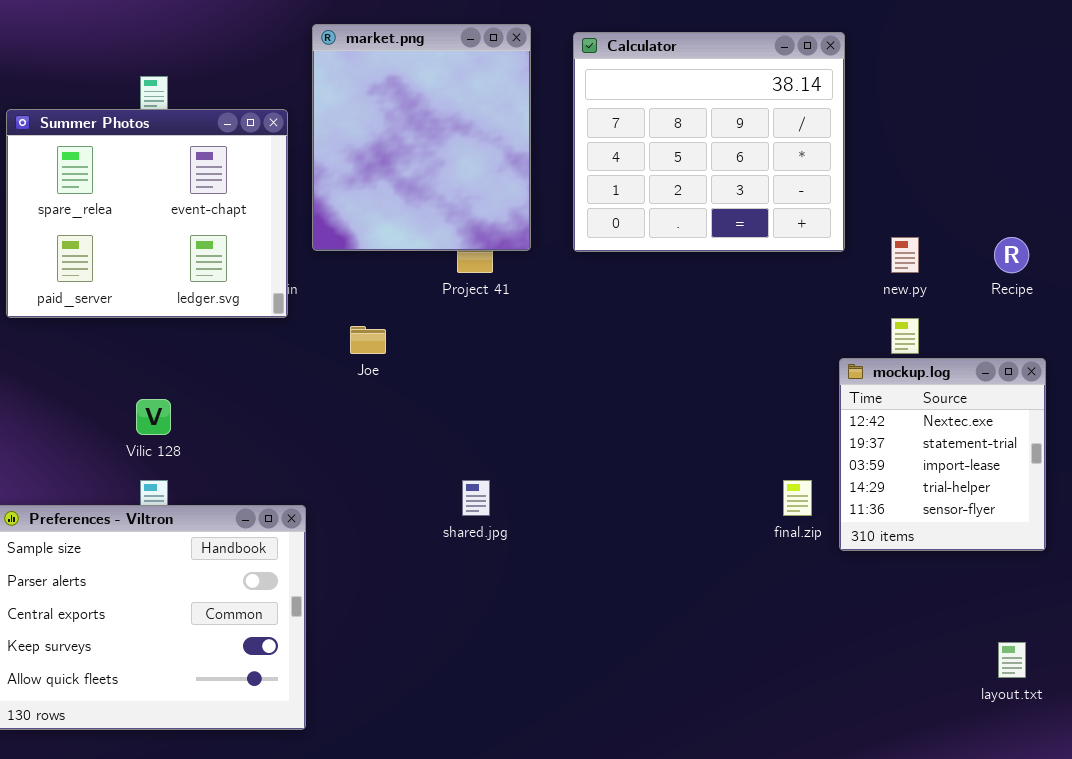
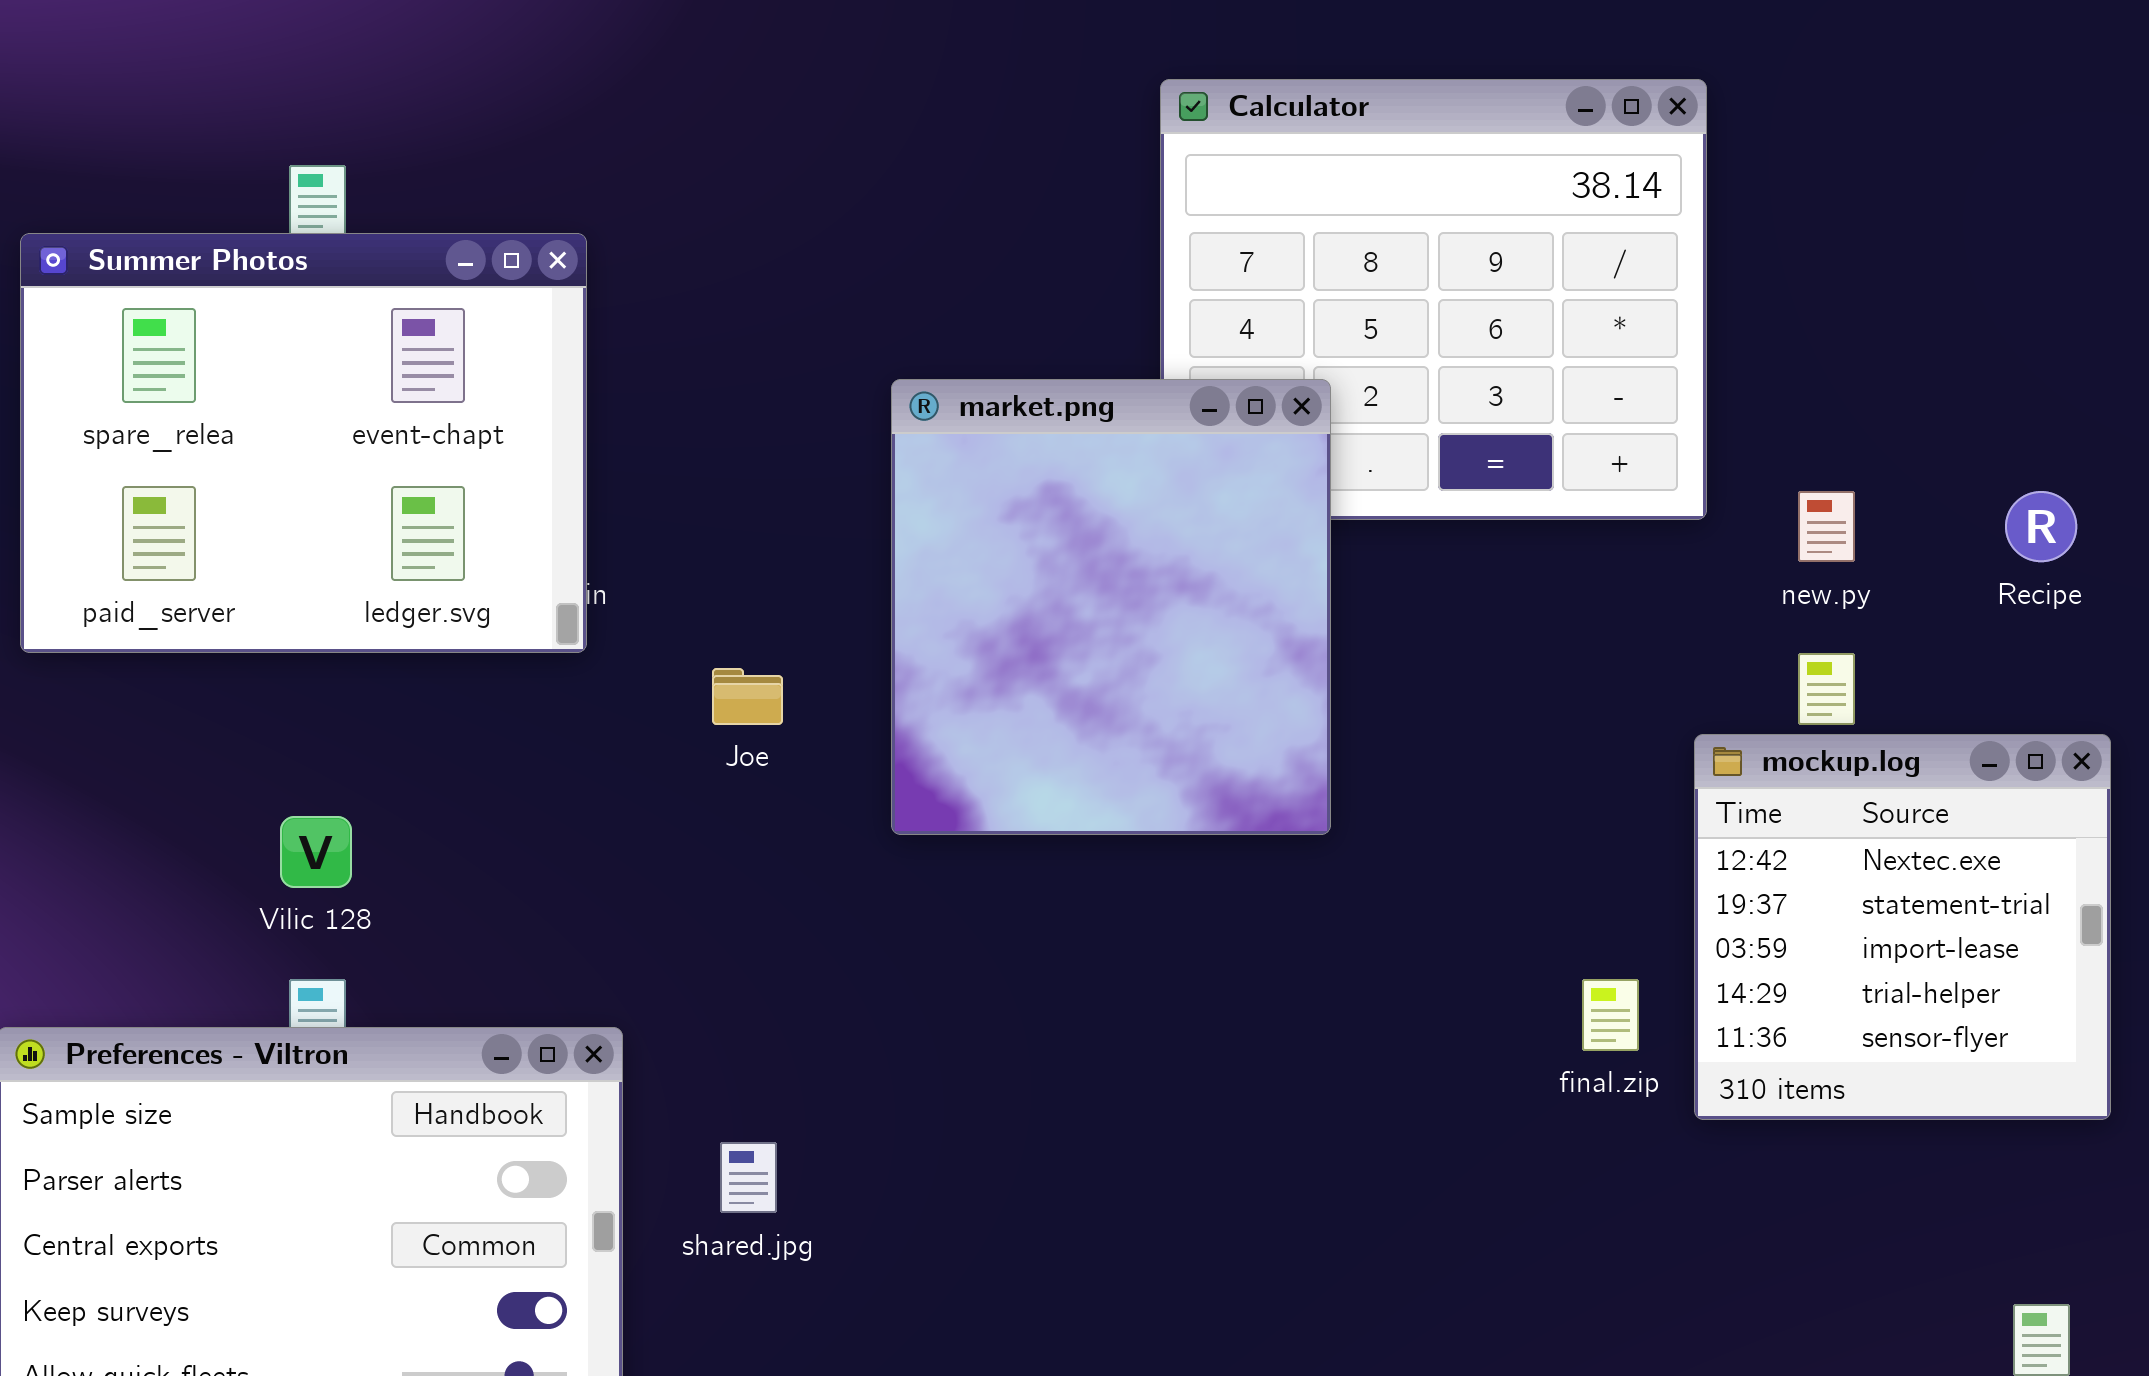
market.png: [312,24,531,251] -> [891,379,1331,835], moved
shared.jpg: [462,480,490,516] -> [720,1142,777,1213], moved

